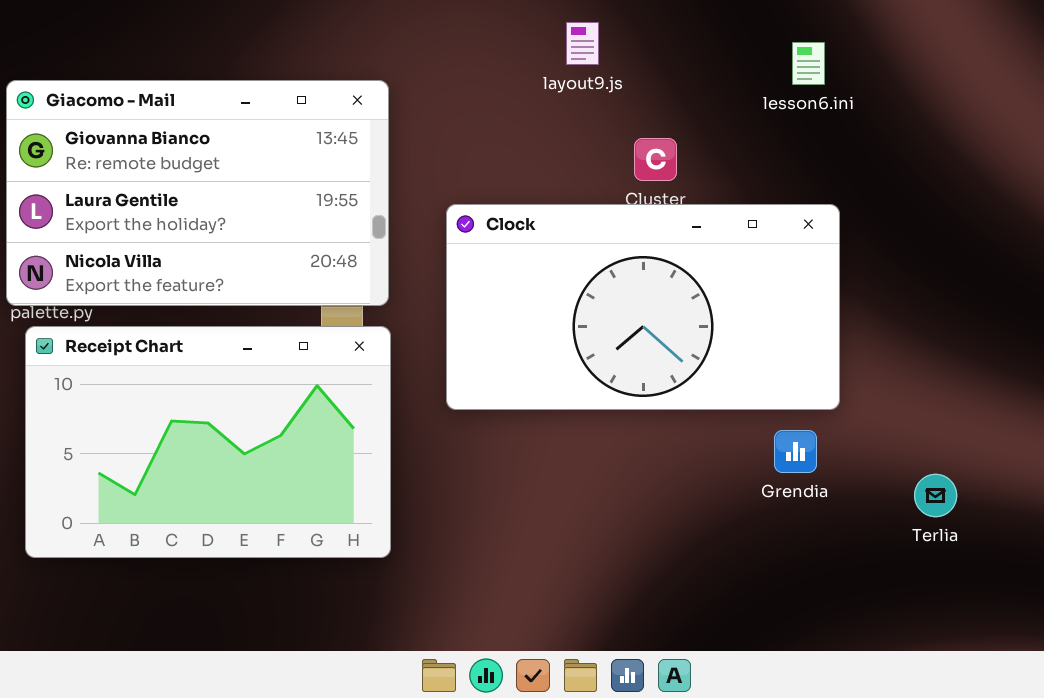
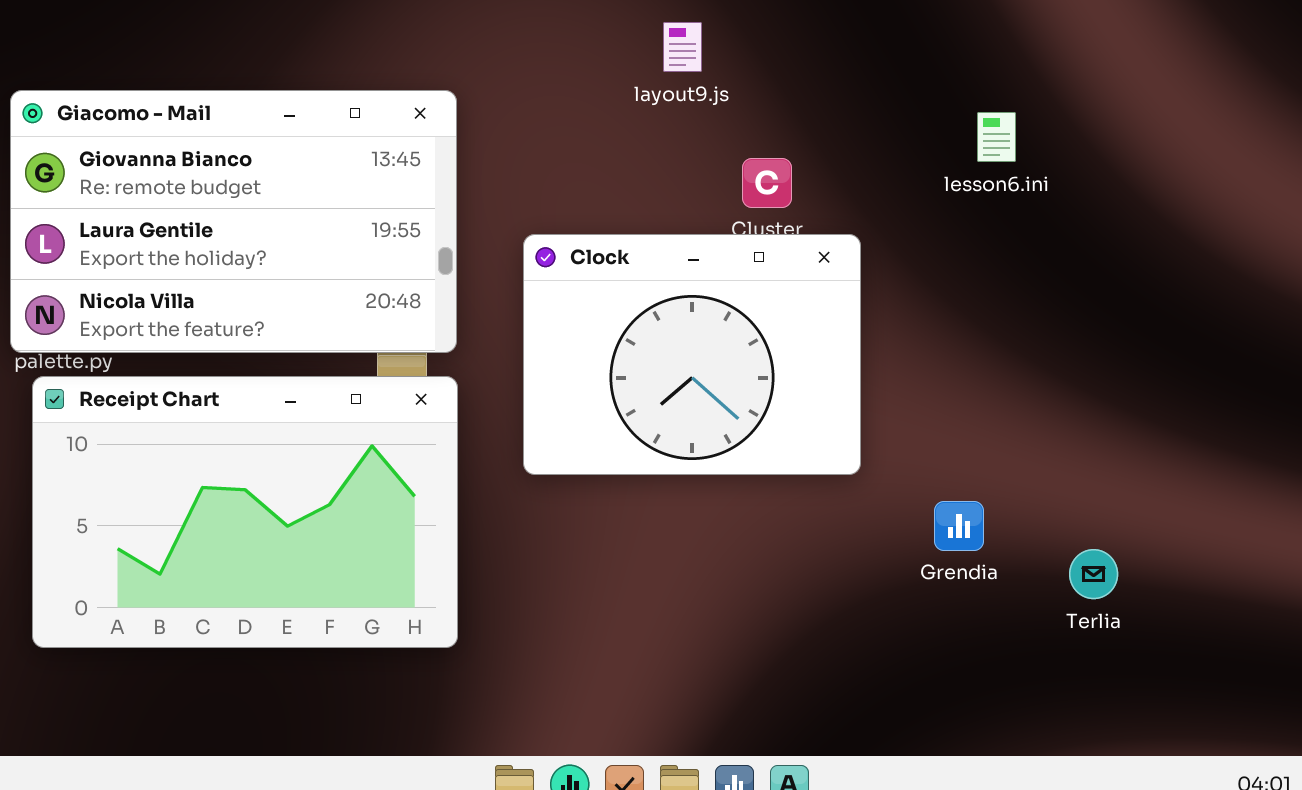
lesson6.ini: [792,42,825,85] -> [977,112,1016,162], moved
Clock: [446,204,840,410] -> [523,234,861,475], resized
Grendia: [774,430,817,473] -> [934,501,984,551], moved

